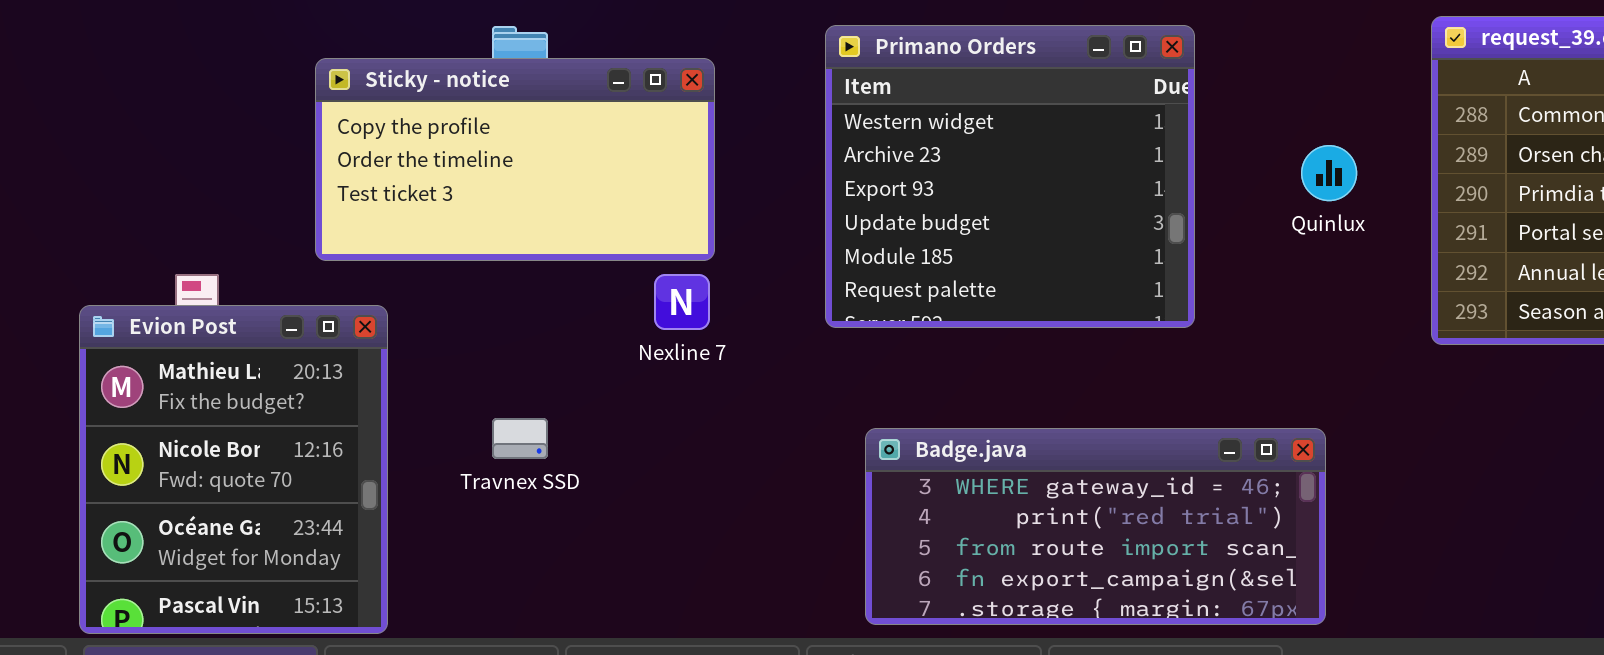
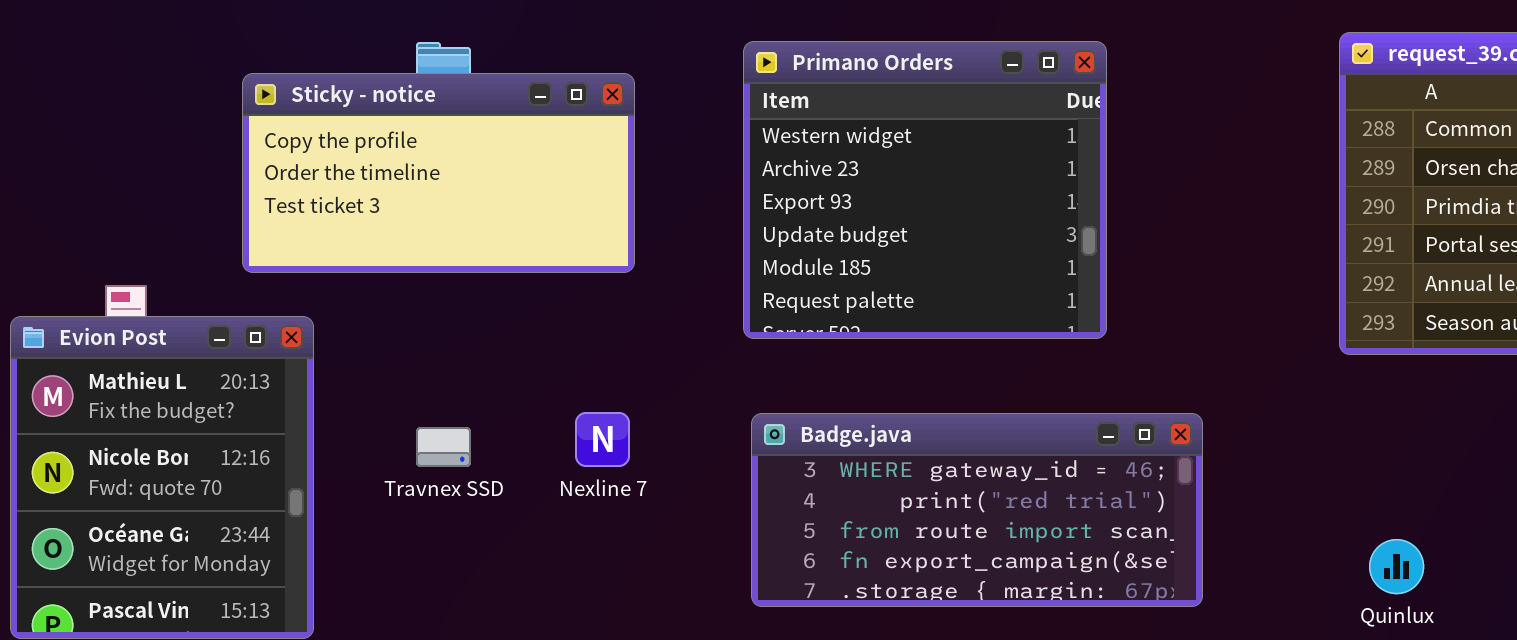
Quinlux: [1301,145,1357,201] -> [1369,539,1424,594], moved
Nexline 7: [654,274,710,330] -> [575,412,630,467], moved
Badge.java: [865,428,1326,625] -> [751,413,1203,607], moved

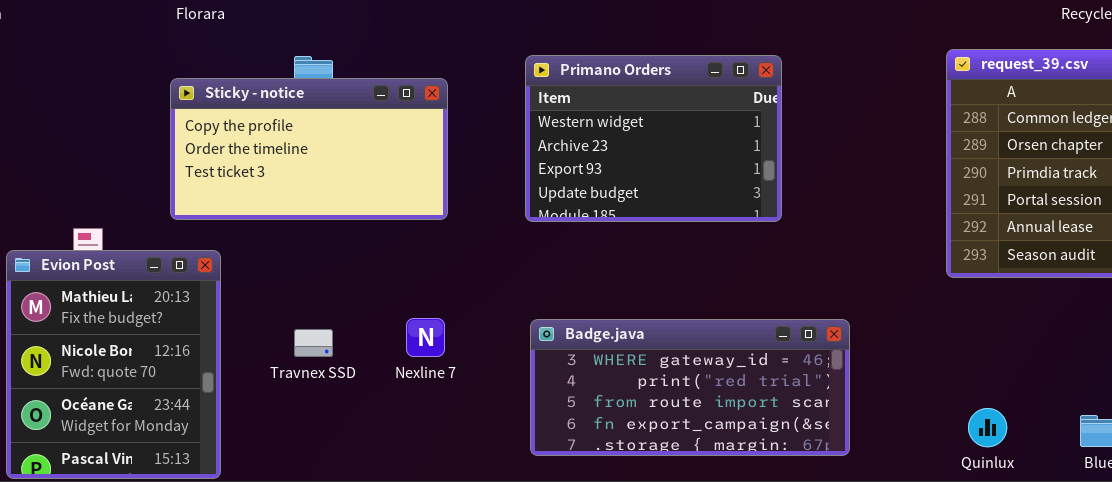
Primano Orders: [743,41,1107,339] -> [525,55,782,222], resized

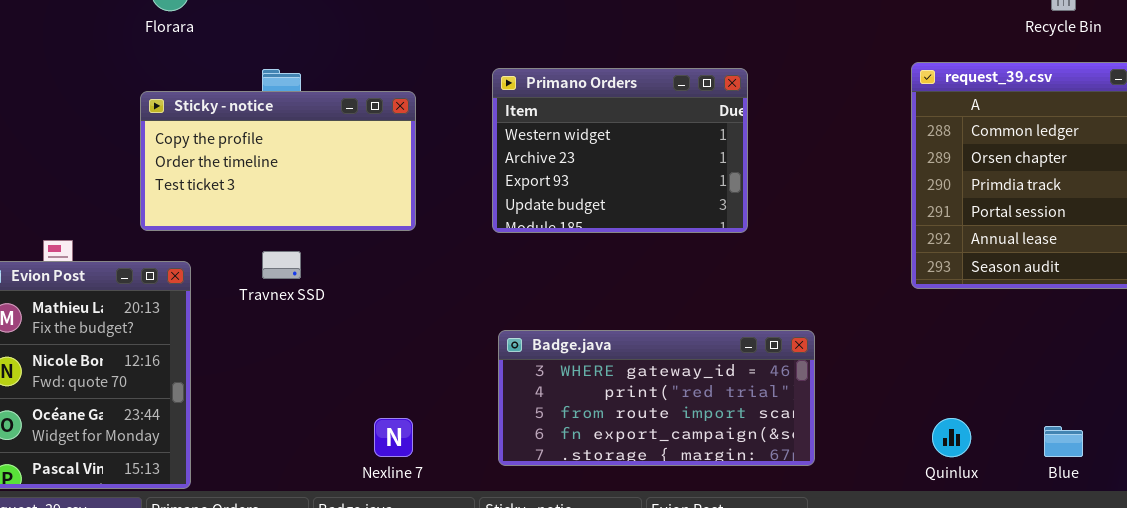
Nexline 7: [406,318,445,357] -> [374,418,413,457], moved
Travnex SSD: [294,329,333,357] -> [262,251,301,279], moved

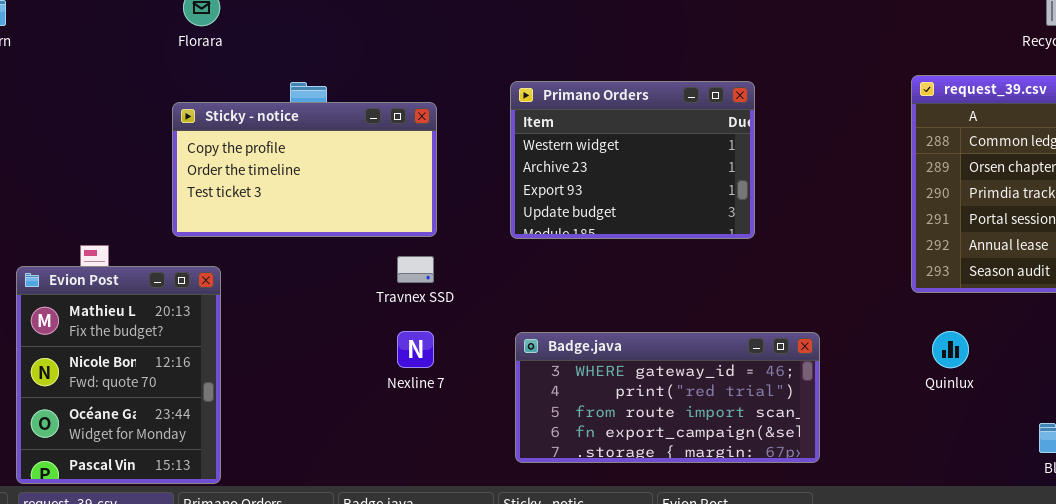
Travnex SSD: [262,251,301,279] -> [397,256,434,283], moved
Nexline 7: [374,418,413,457] -> [397,331,434,368], moved
Quinlux: [932,418,971,457] -> [932,331,969,368], moved

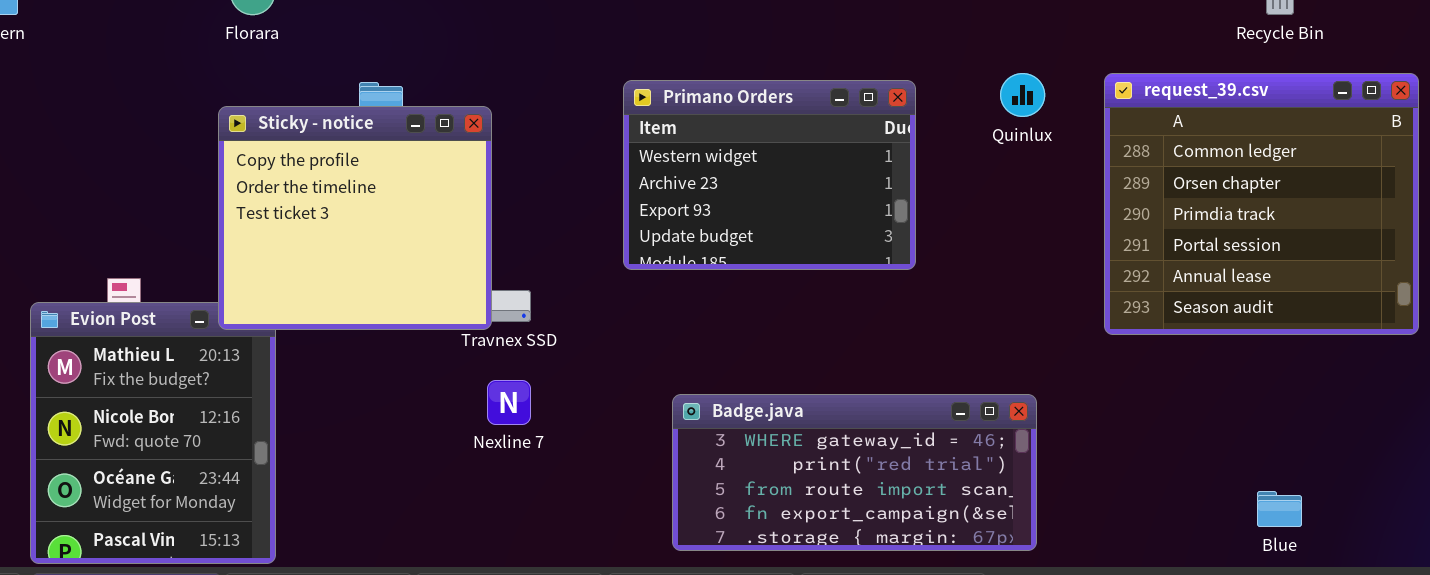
Sticky - notice: [172,102,437,237] -> [218,106,492,330], resized
Quinlux: [932,331,969,368] -> [1000,73,1045,117], moved
Badge.java: [515,332,820,463] -> [672,394,1037,551], moved

